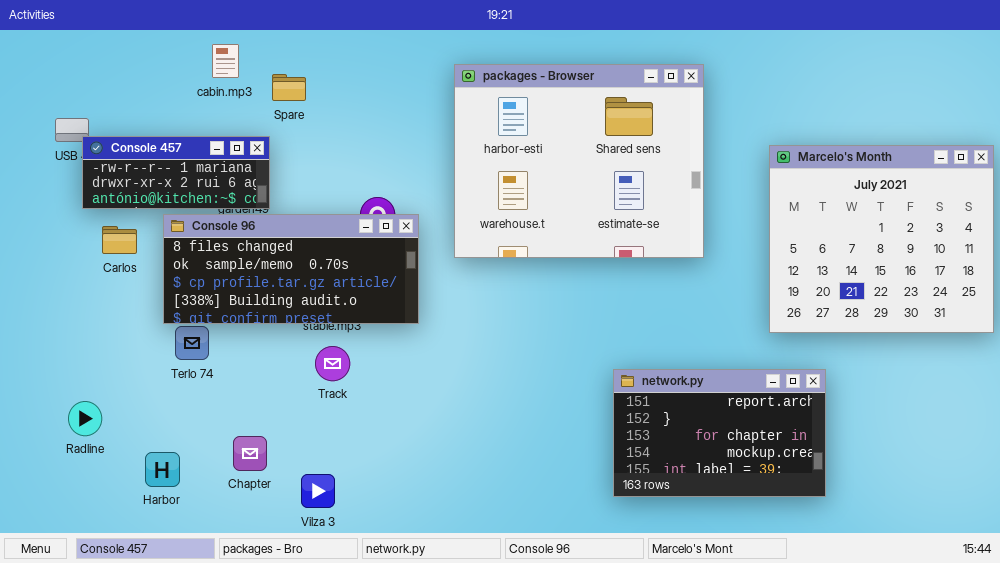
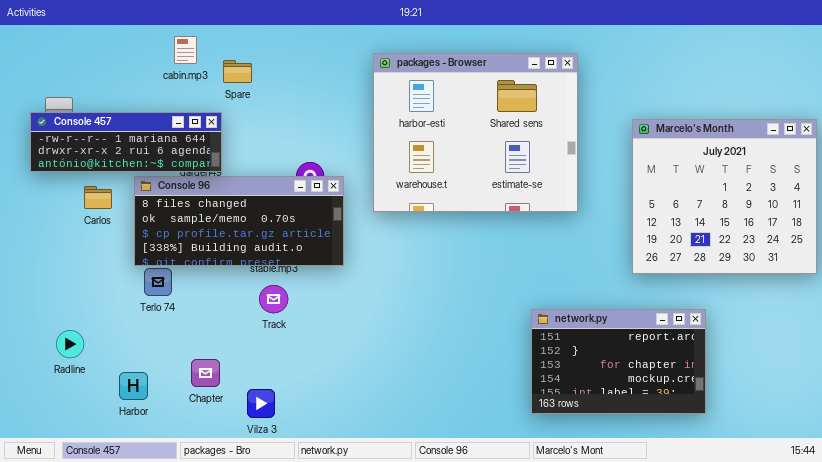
Console 457: [82,136,270,209] -> [30,112,222,172], resized
network.py: [613,369,826,497] -> [531,309,706,414], moved

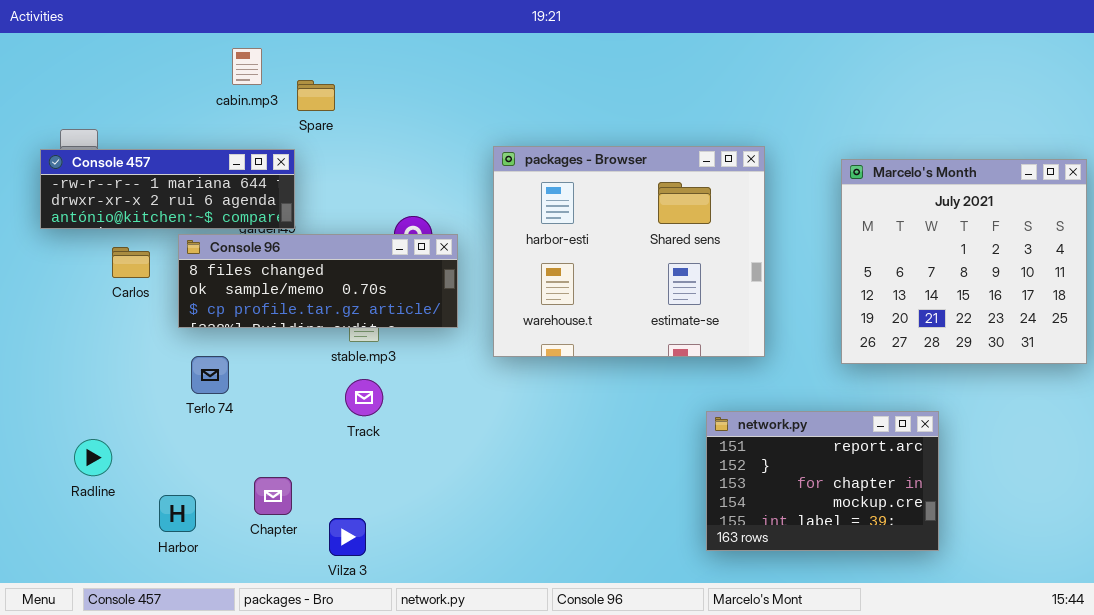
packages - Browser: [373,53,578,212] -> [493,146,765,357], moved
Console 96: [134,176,344,266] -> [178,234,458,328], resized

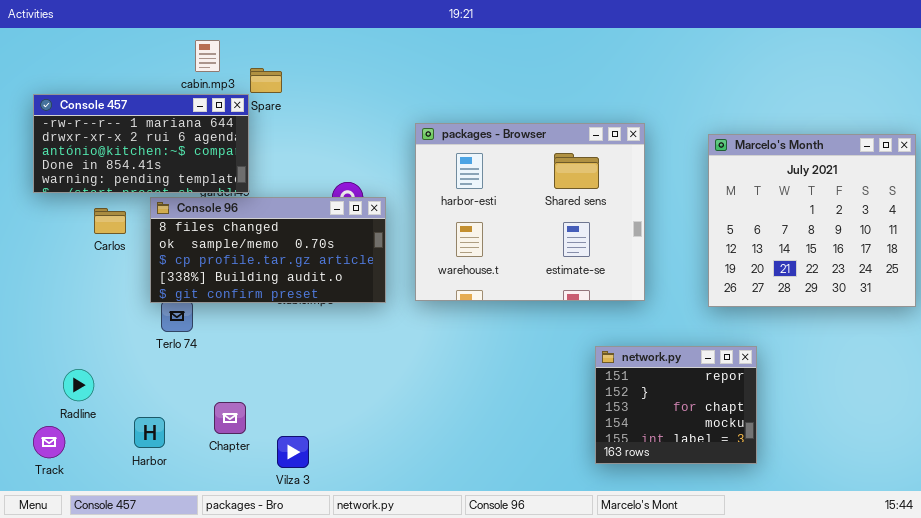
Console 457: [40,149,295,229] -> [33,94,249,193], resized
Console 96: [178,234,458,328] -> [150,197,386,303], resized
Track: [345,379,383,416] -> [33,426,65,458], moved
network.py: [706,411,939,551] -> [595,346,757,464], resized

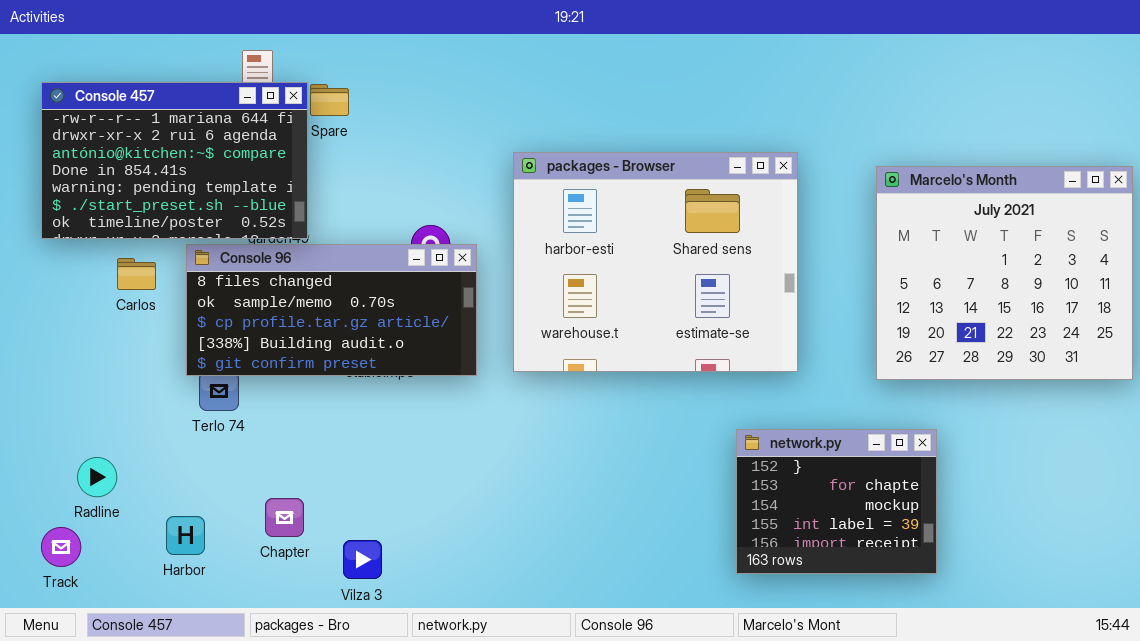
Console 457: [33,94,249,193] -> [41,82,308,239], resized
network.py: [595,346,757,464] -> [736,429,937,574], scrolled down 1 row

